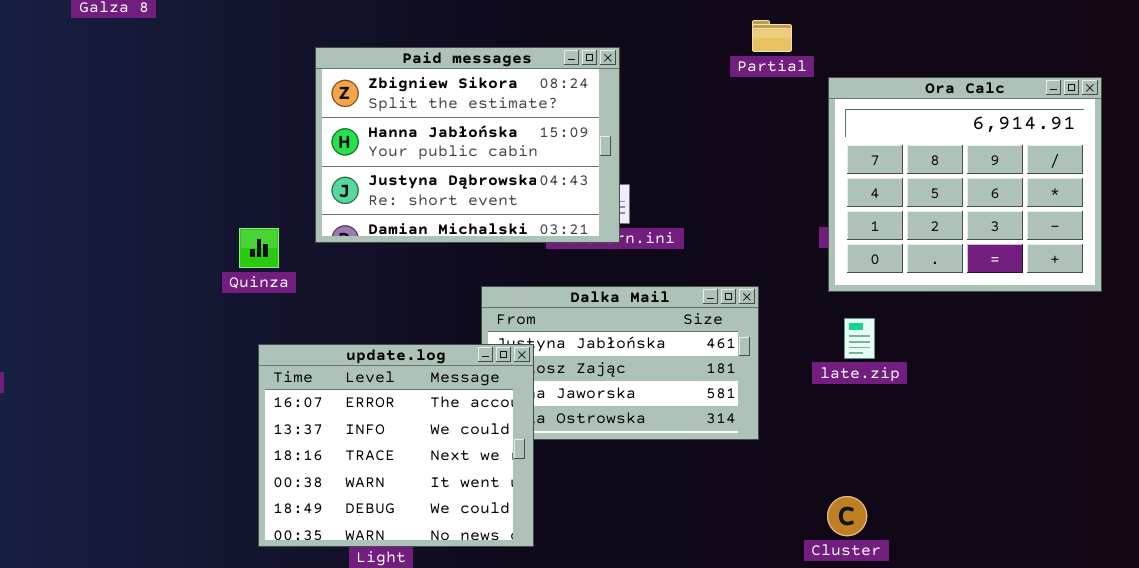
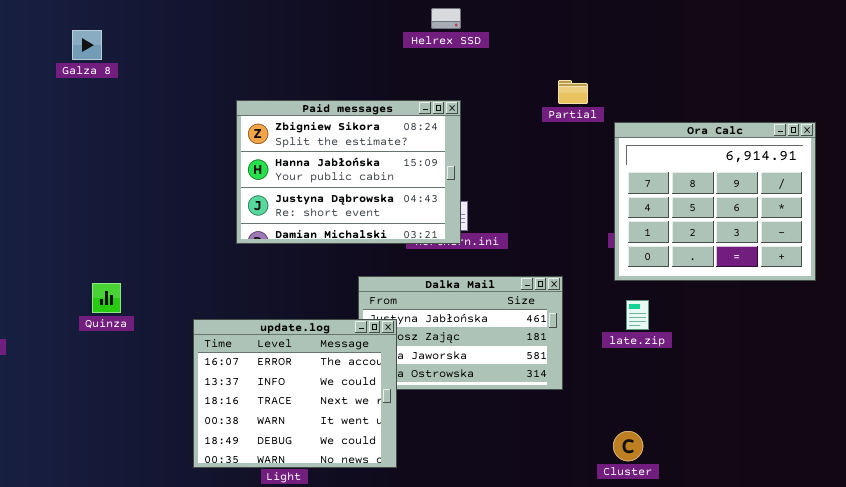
Quinza: [239,228,279,268] -> [92,283,121,313], moved

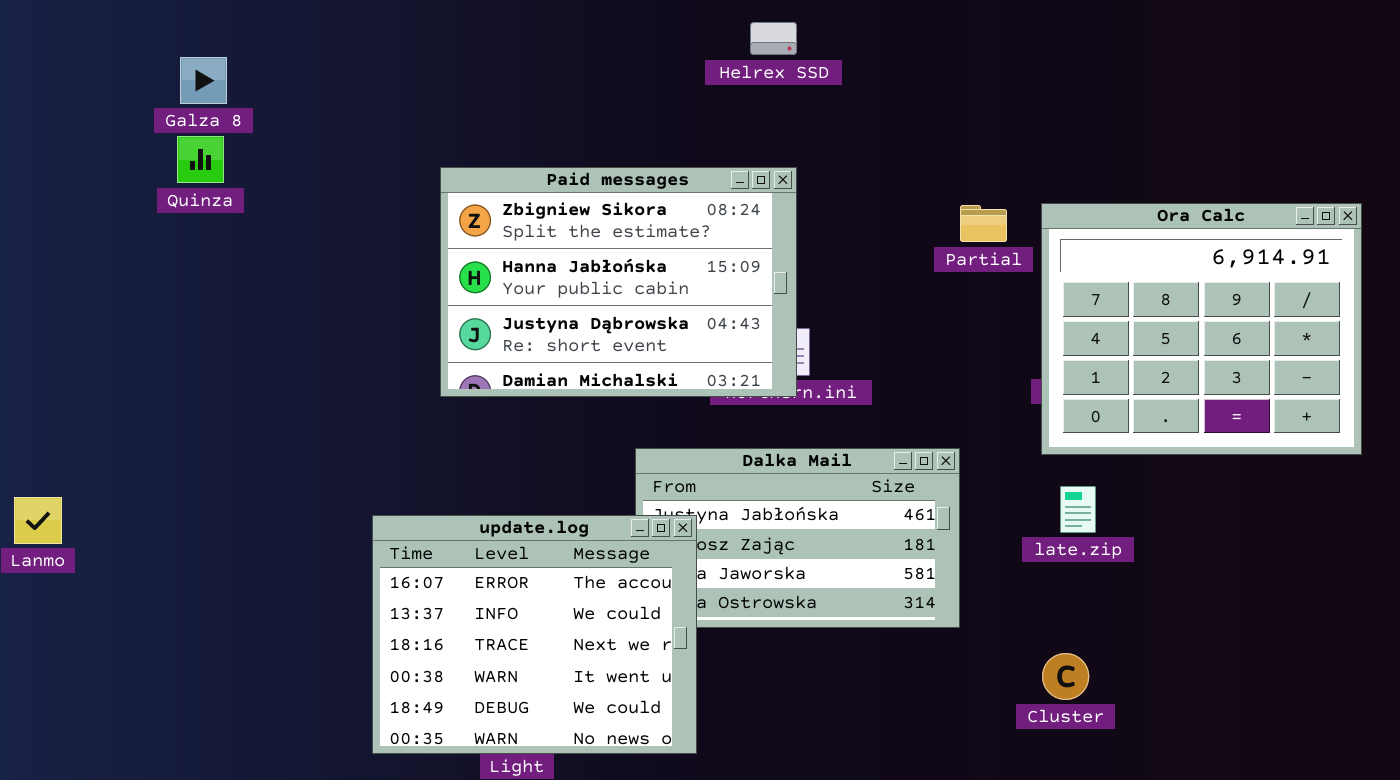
Partial: [558,80,588,104] -> [960,205,1007,242], moved
Quinza: [92,283,121,313] -> [177,136,224,183], moved
Cluster: [613,431,643,461] -> [1042,653,1089,700], moved

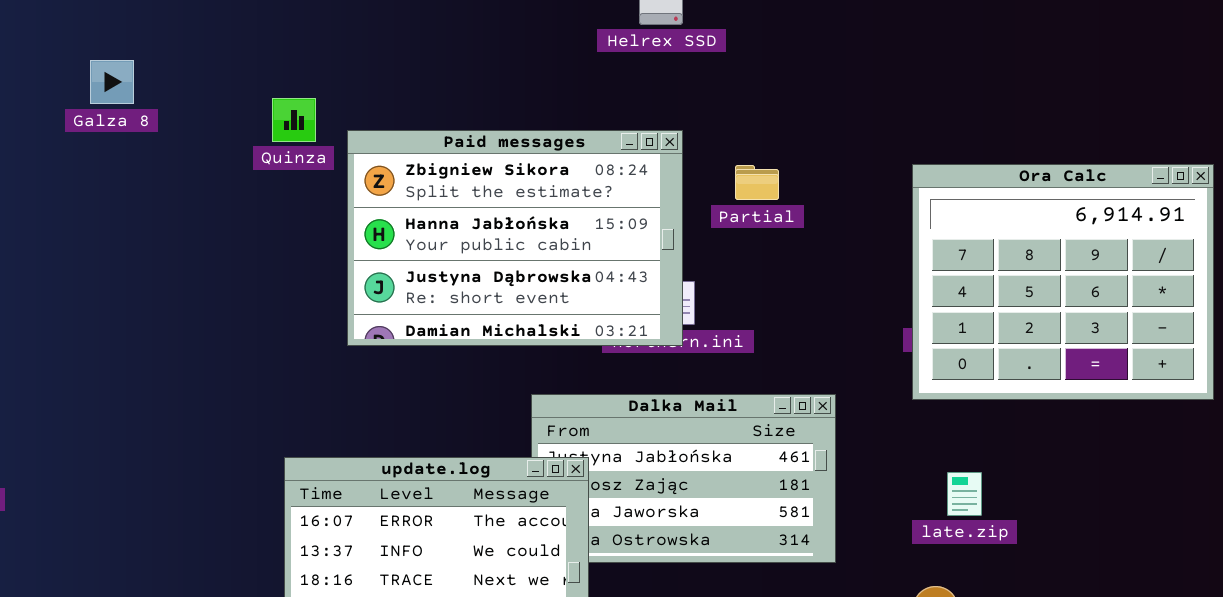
Galza 8: [180,57,227,104] -> [90,60,134,104], moved
Quinza: [177,136,224,183] -> [272,98,316,142], moved
Partial: [960,205,1007,242] -> [735,165,779,200], moved
late.zip: [1060,486,1096,533] -> [947,472,982,516], moved

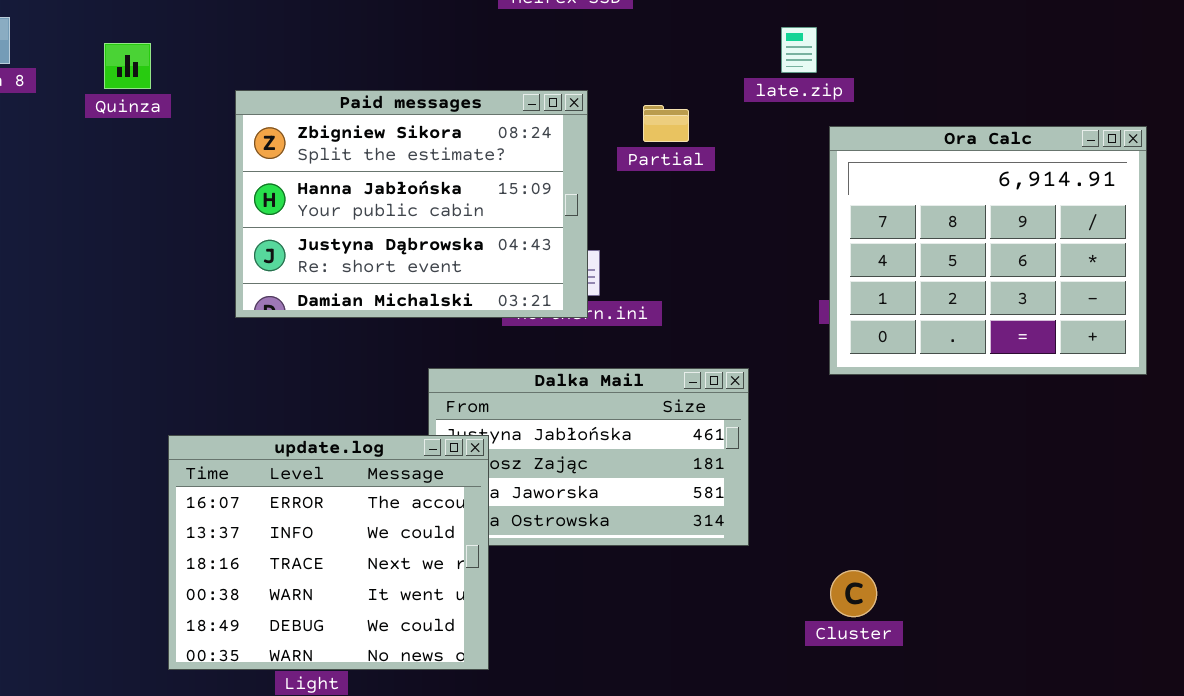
Quinza: [272,98,316,142] -> [104,43,151,89], moved
Partial: [735,165,779,200] -> [643,105,689,142], moved
late.zip: [947,472,982,516] -> [781,27,817,73], moved

